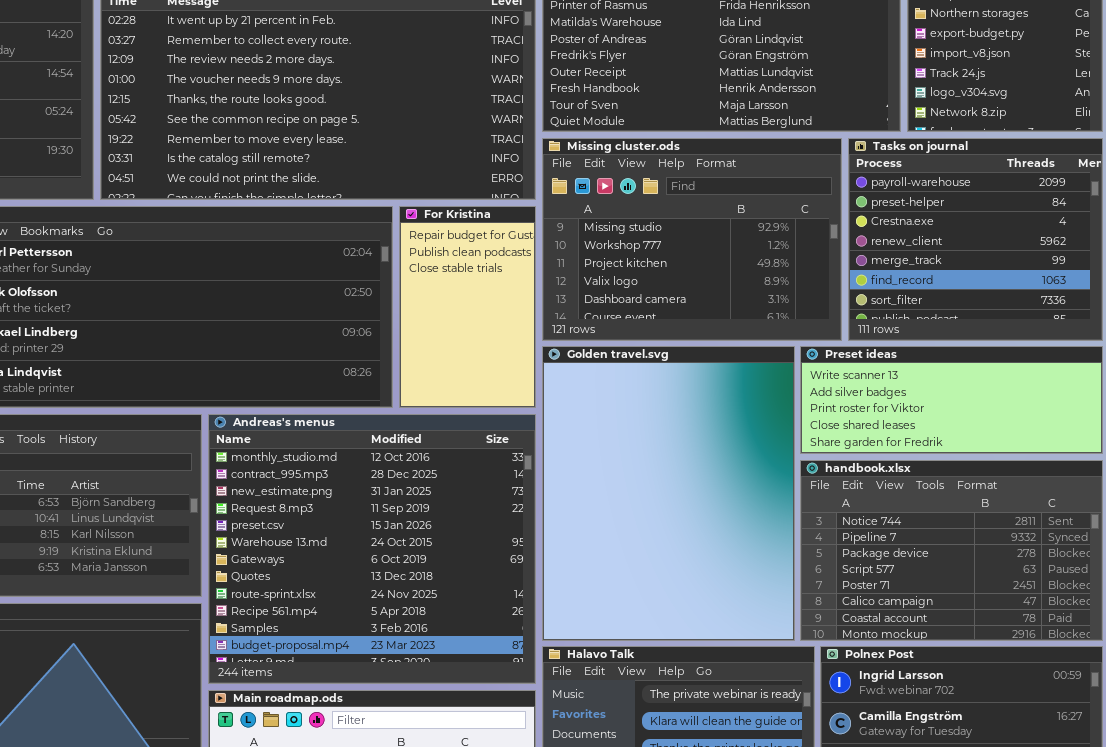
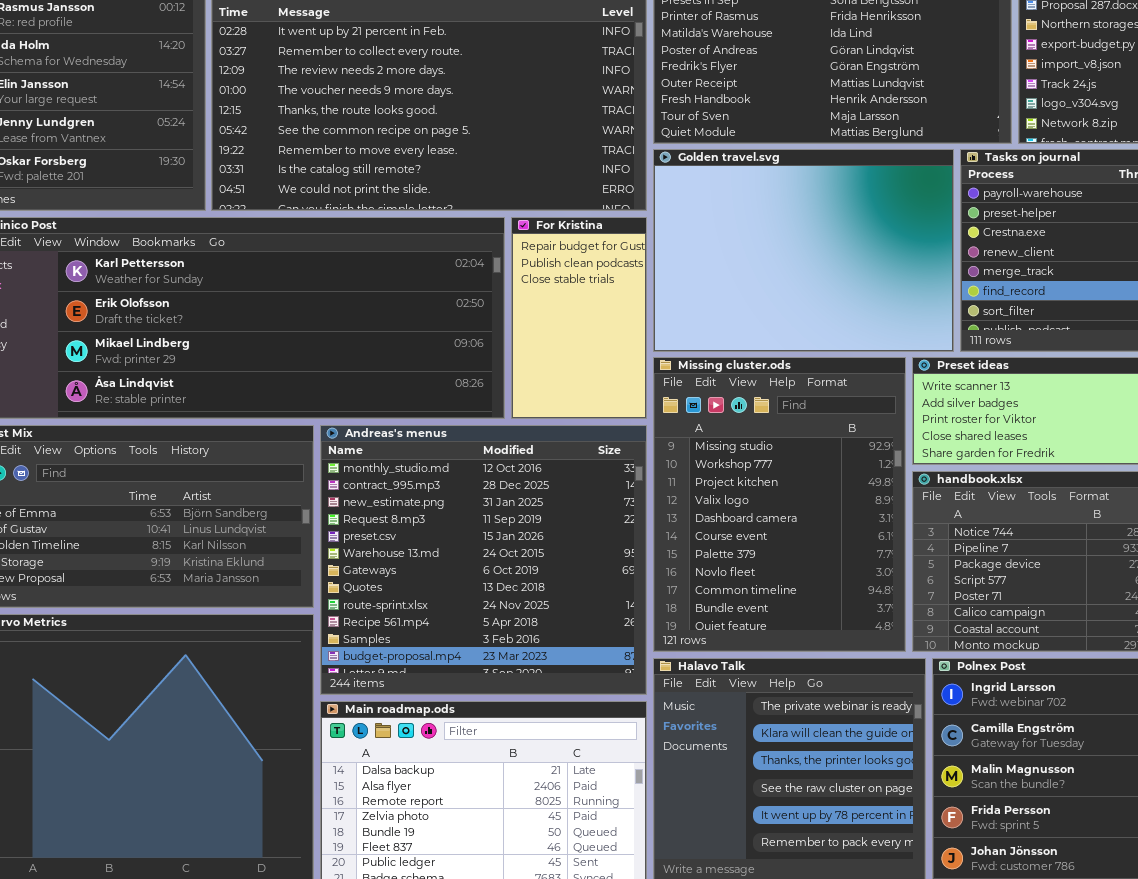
Missing cluster.ods: [542,138,842,341] -> [653,357,906,652], moved, resized
Golden travel.svg: [542,346,795,641] -> [653,149,954,352], moved, resized

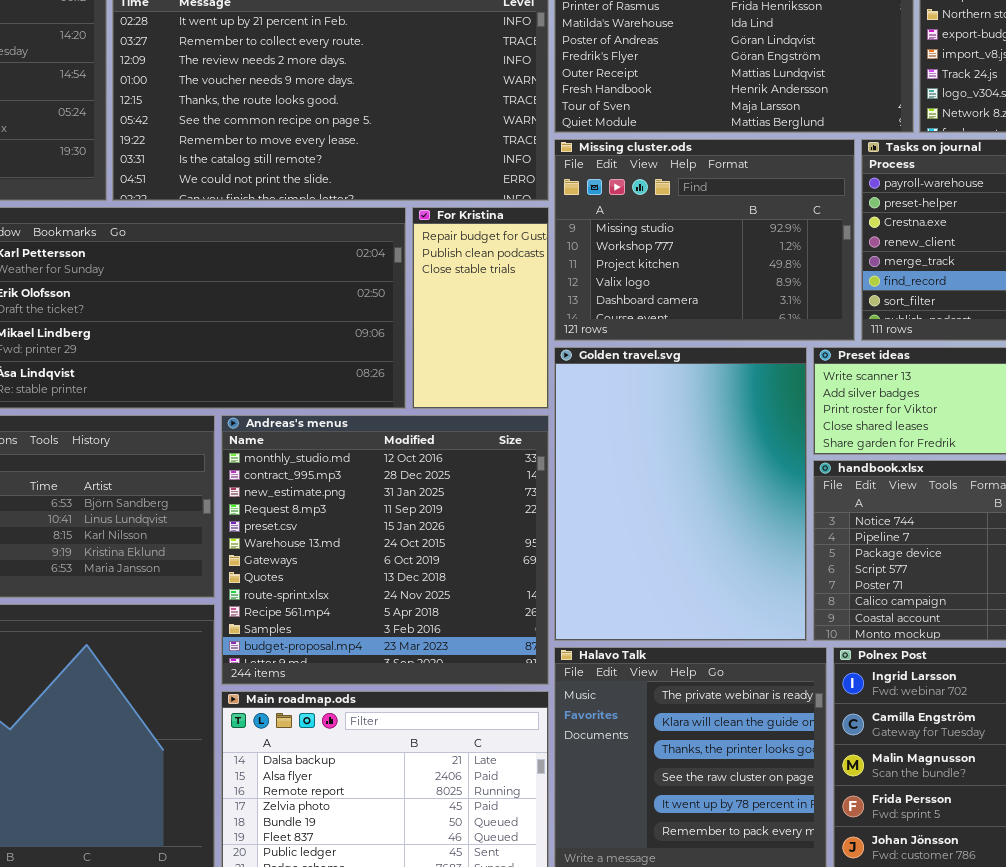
Golden travel.svg: [653,149,954,352] -> [554,347,807,641], moved, resized
Missing cluster.ods: [653,357,906,652] -> [554,139,855,341], moved, resized

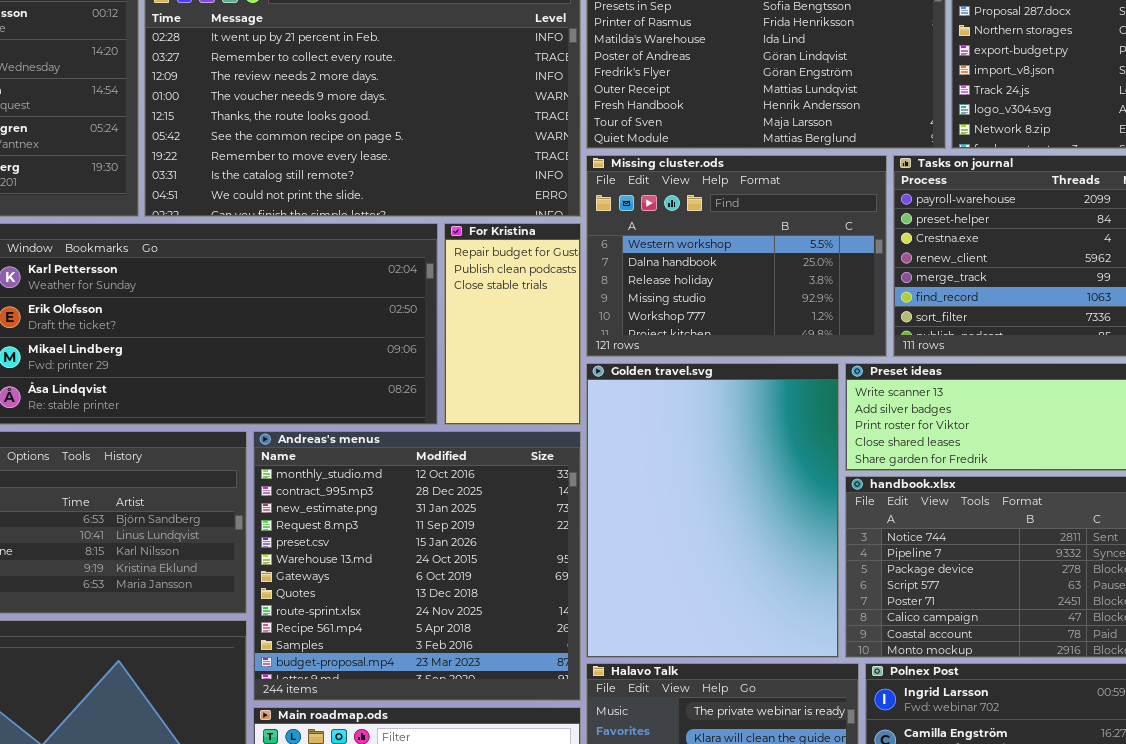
Missing cluster.ods: [554,139,855,341] -> [586,155,887,357], scrolled up 3 rows

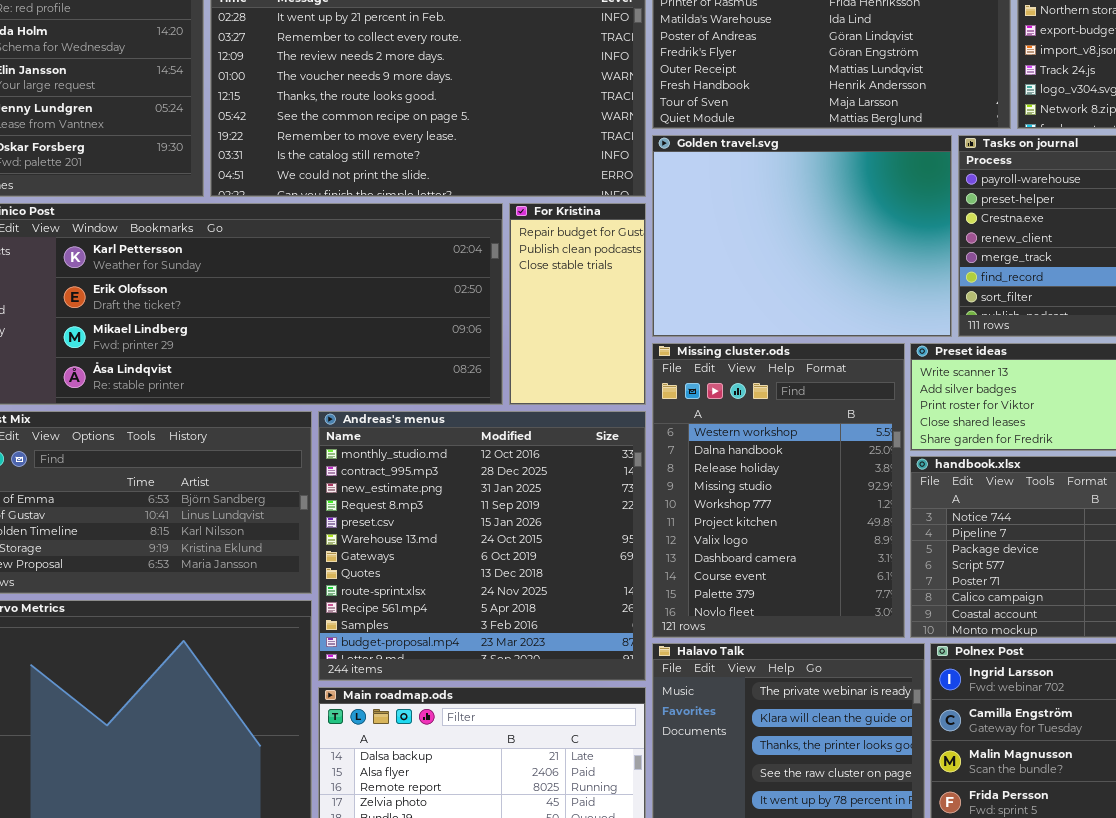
Missing cluster.ods: [586,155,887,357] -> [652,343,905,638], moved, resized
Golden travel.svg: [586,363,839,658] -> [652,135,952,337], moved, resized

